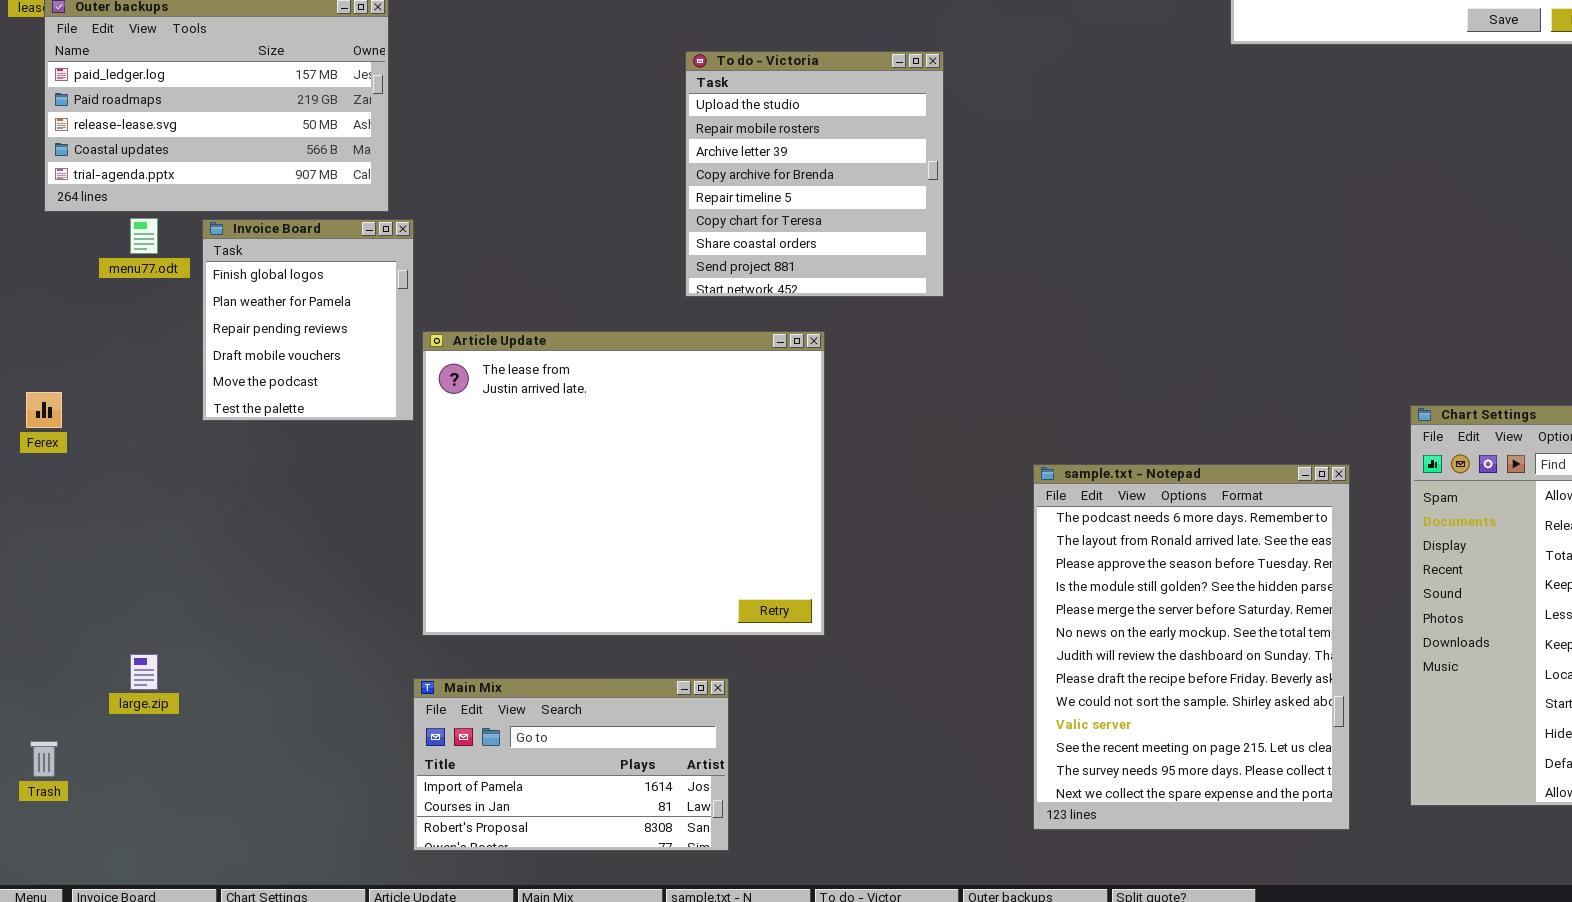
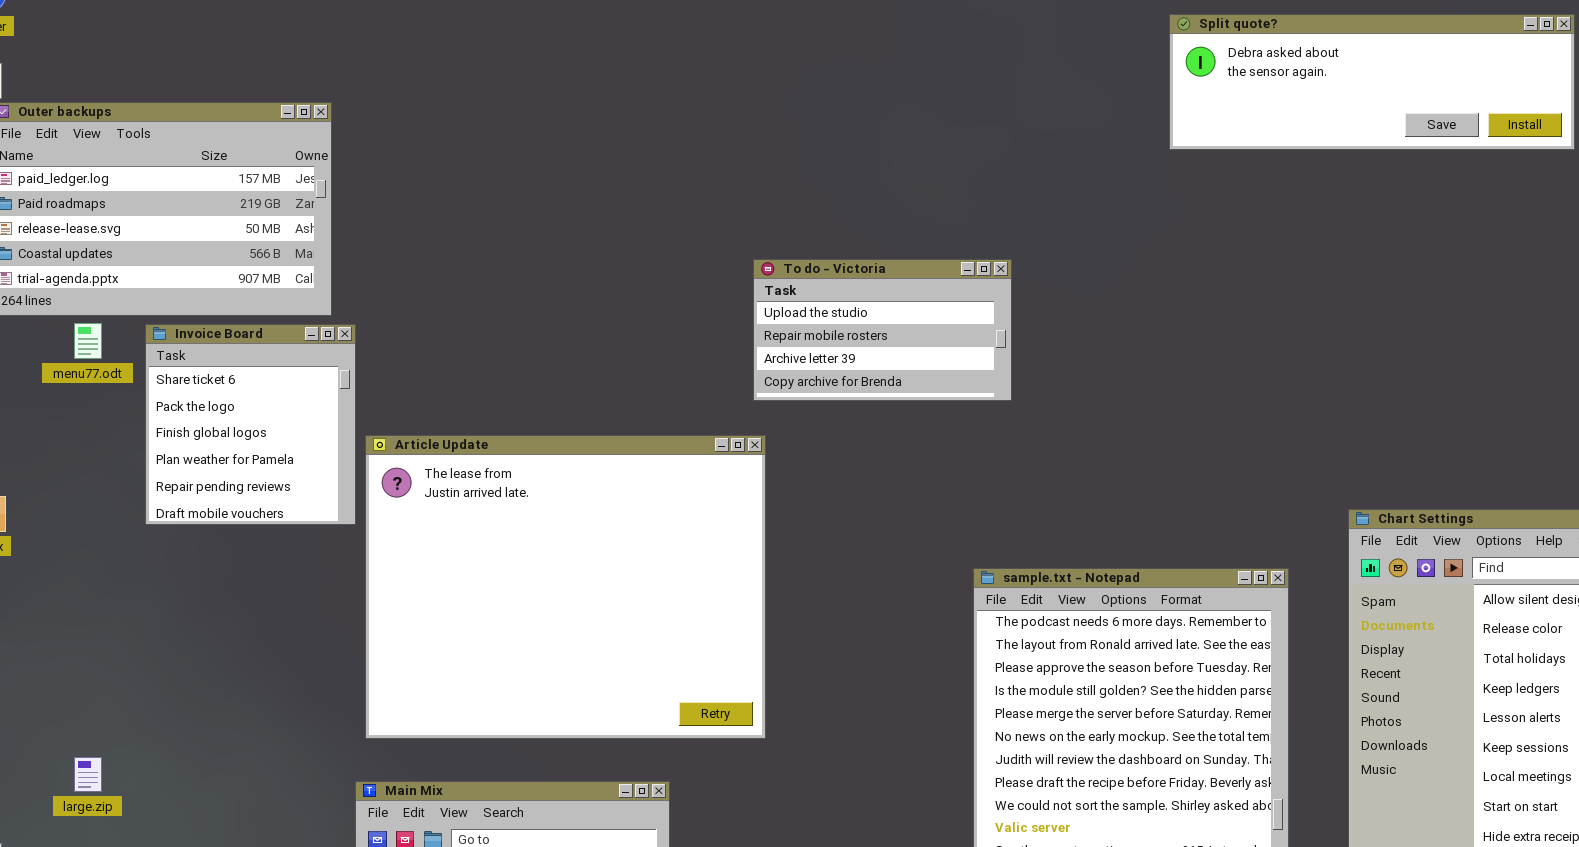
To do - Victoria: [685,51,944,297] -> [753,259,1012,401], moved, resized
Invoice Board: [202,219,414,421] -> [145,324,356,525], scrolled up 2 rows

